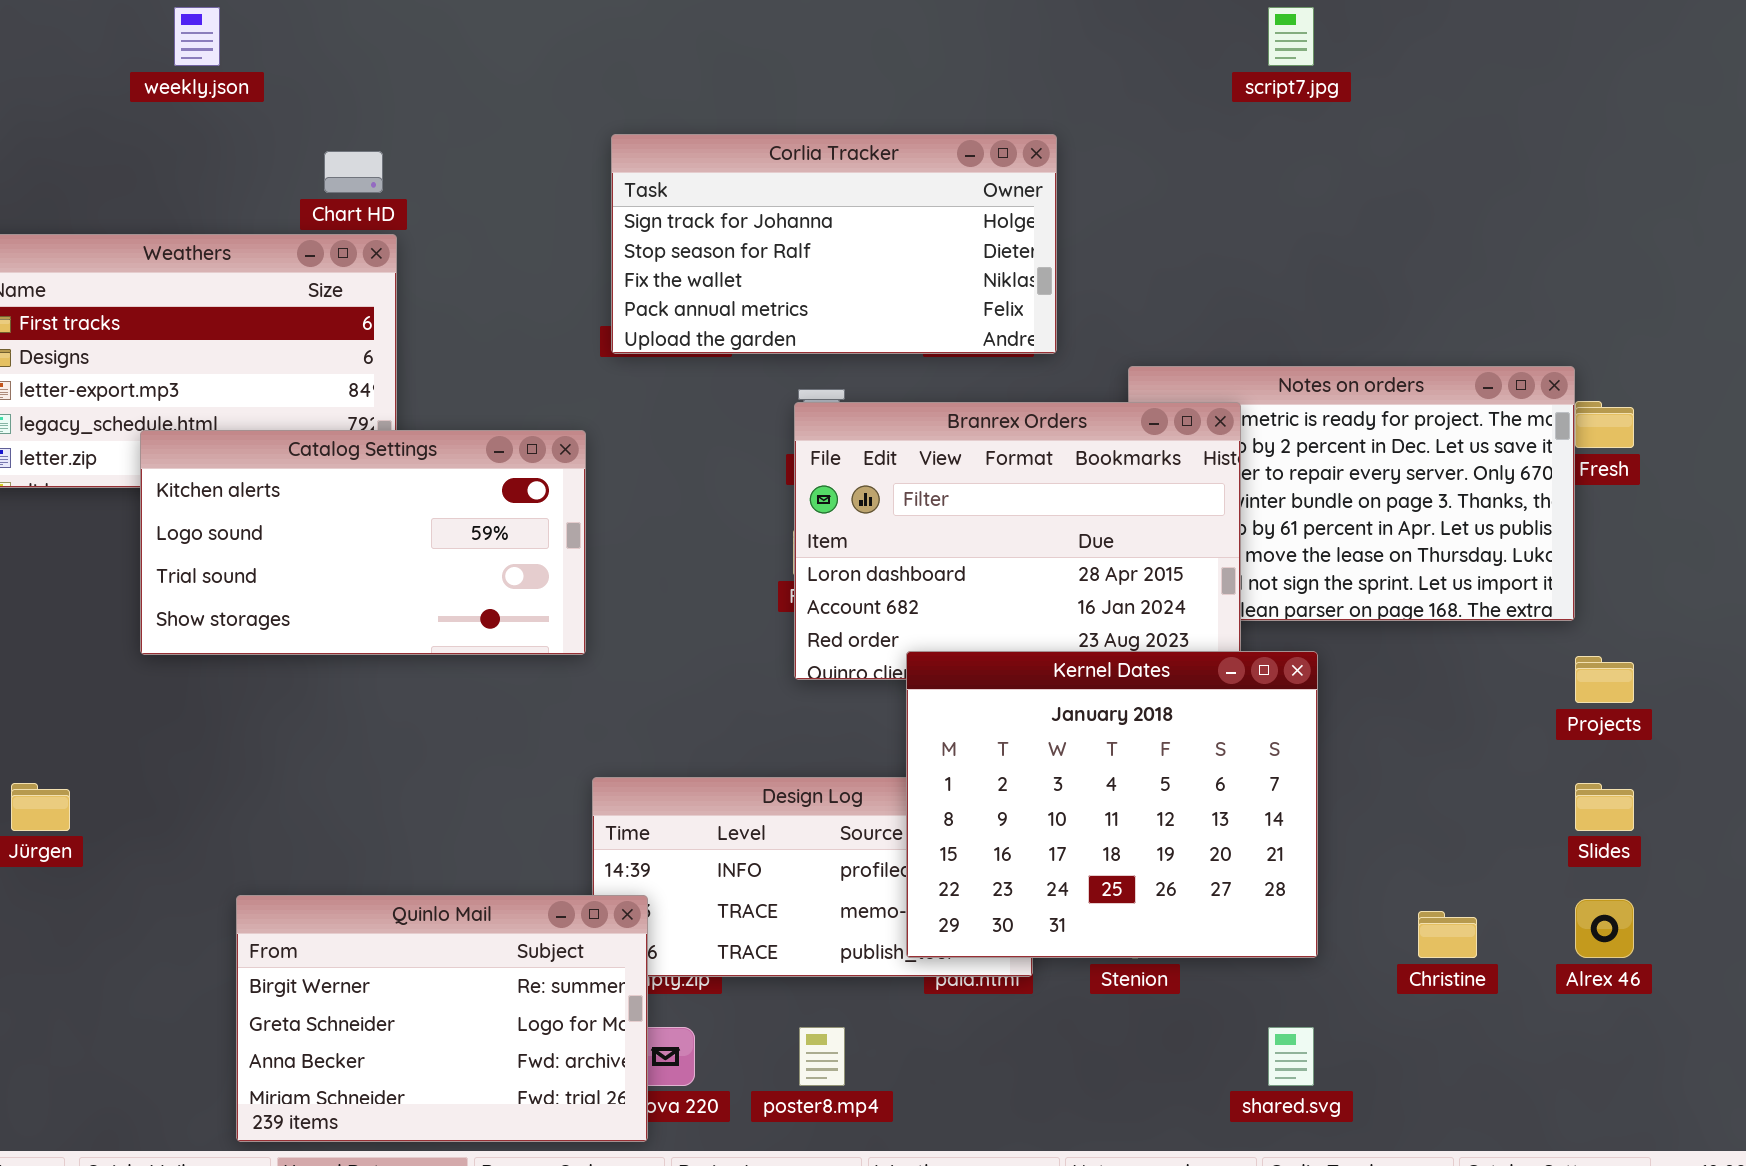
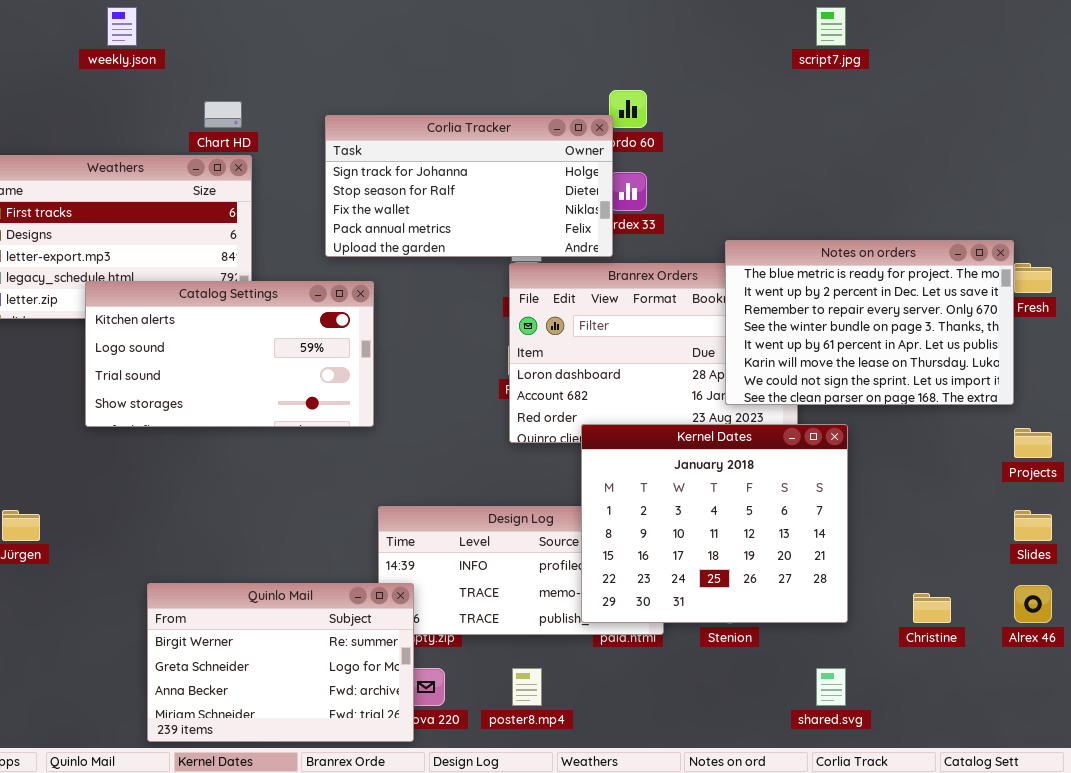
Corlia Tracker: [611,134,1057,354] -> [325,115,613,257], moved
Notes on orders: [1128,366,1575,621] -> [725,240,1014,405], raised

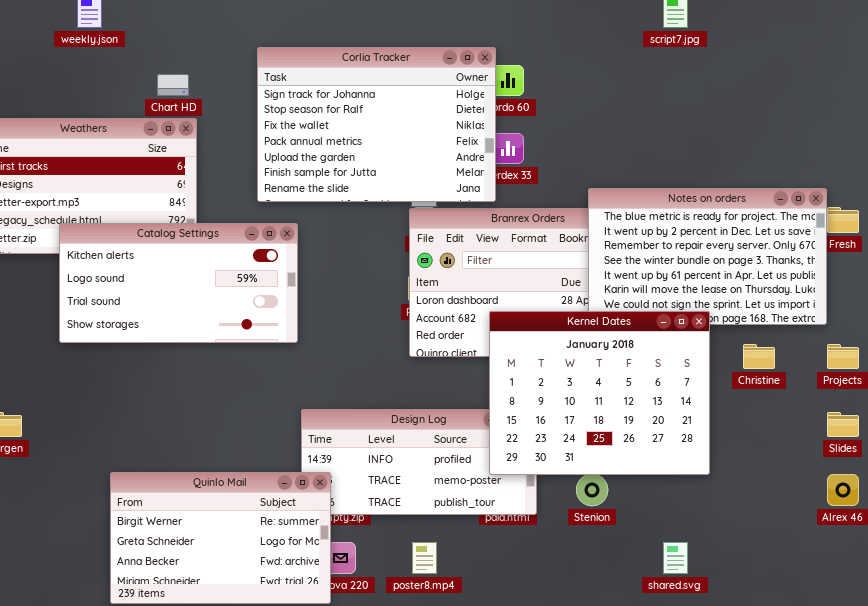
Corlia Tracker: [325,115,613,257] -> [257,47,496,202], resized
Kernel Dates: [581,424,848,623] -> [489,311,710,475], moved
Christine: [913,593,951,623] -> [743,344,775,369], moved

